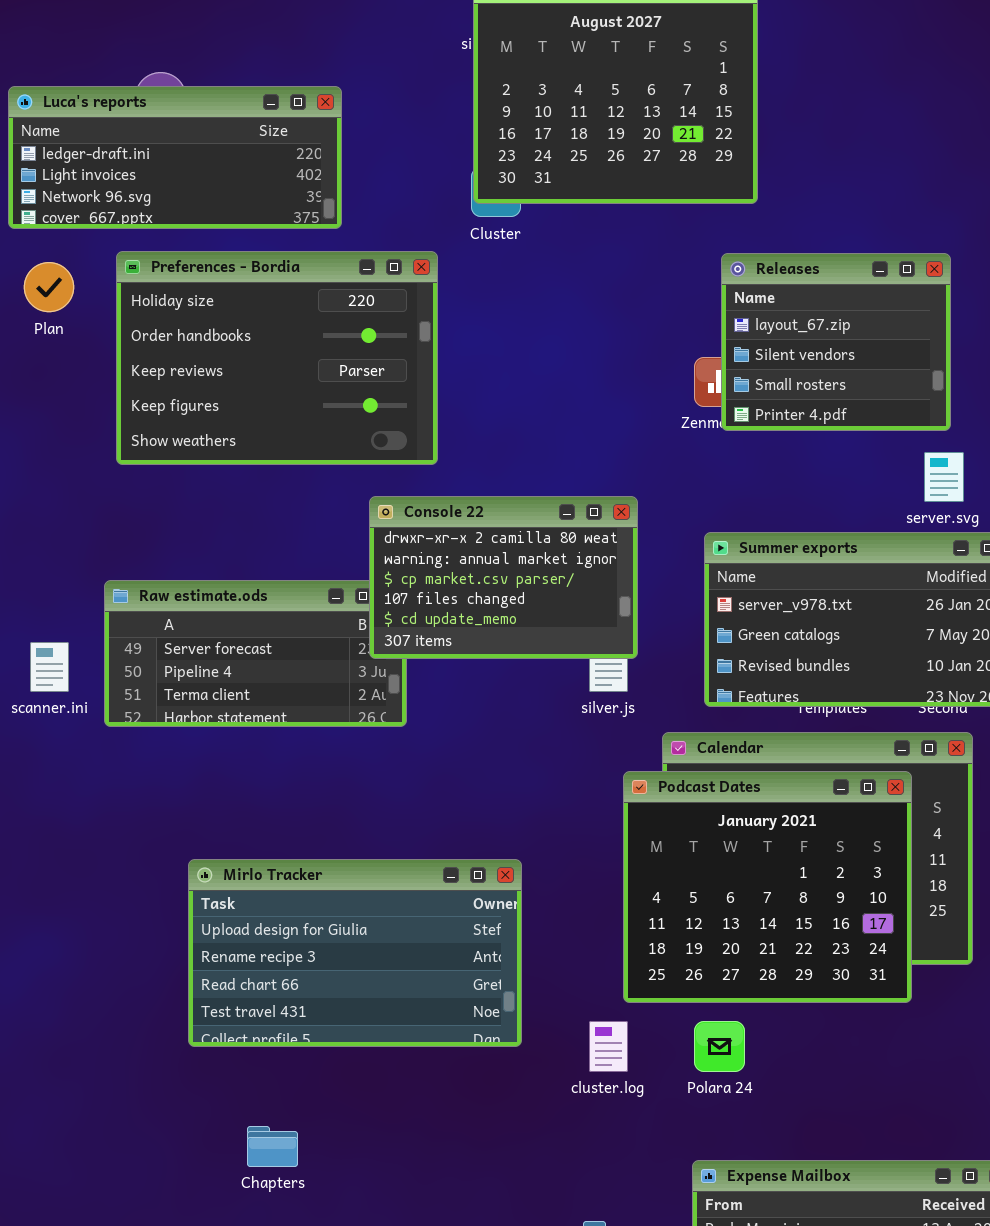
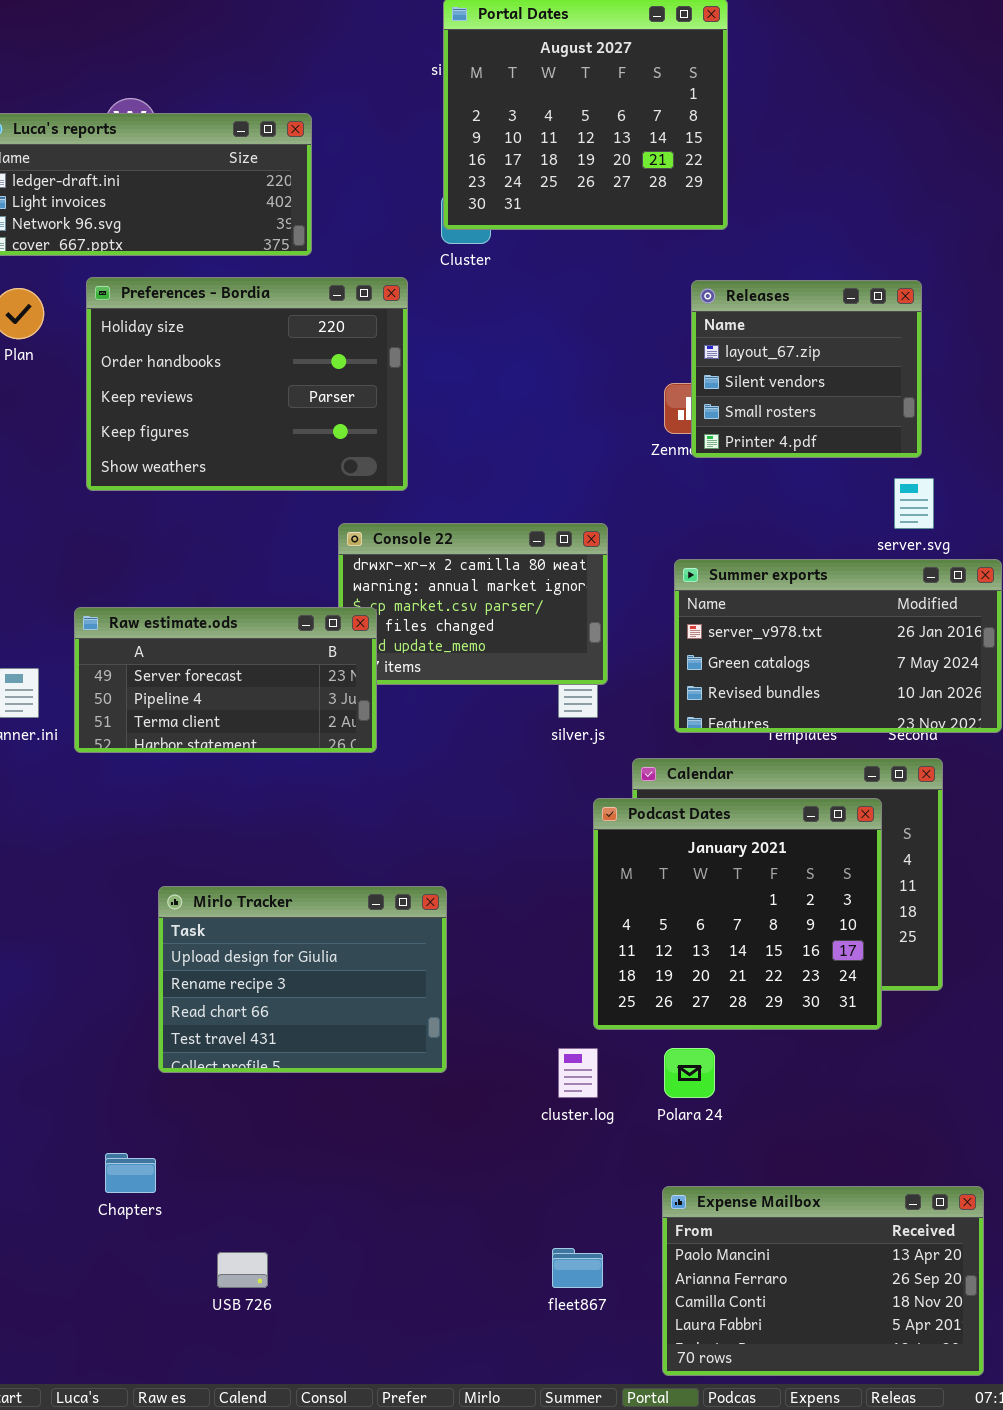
Raw estimate.ods: [104,580,407,727] -> [74,607,377,753], raised
Mirlo Tracker: [188,859,522,1047] -> [158,886,447,1073], resized
Chapters: [247,1126,298,1167] -> [105,1153,156,1193], moved

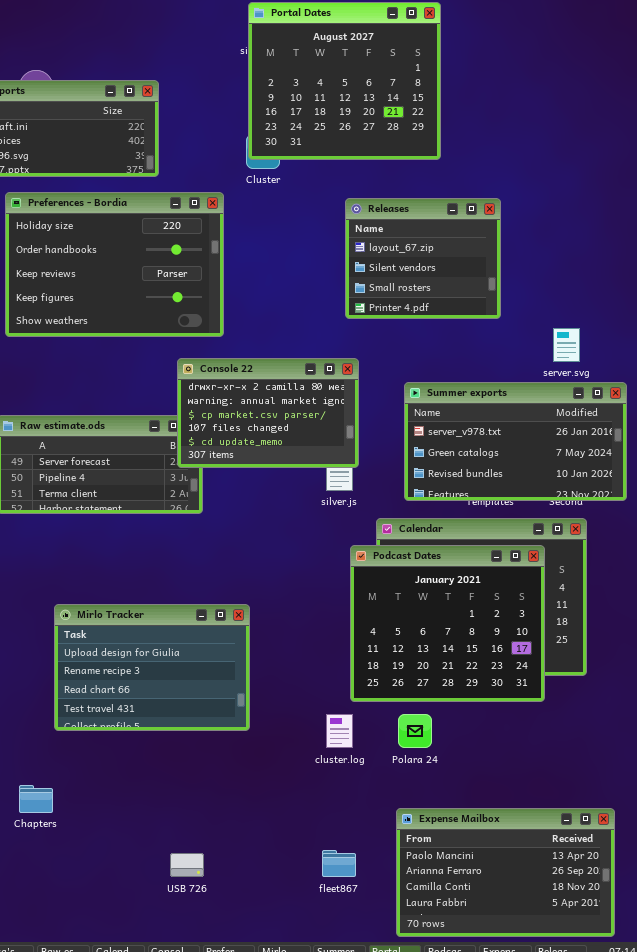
Releases: [691,280,922,458] -> [345,198,501,319], moved
Console 22: [338,523,608,685] -> [177,358,359,468], raised
USB 726: [217,1252,268,1288] -> [170,853,204,877], moved

